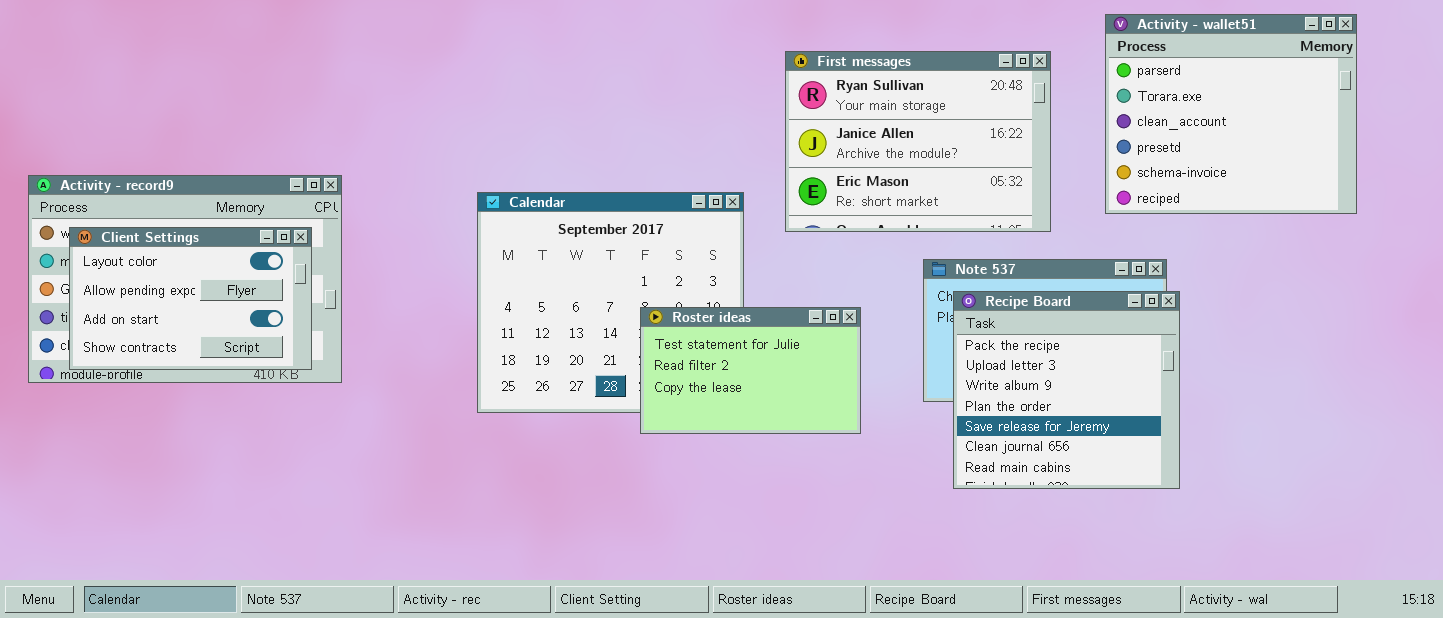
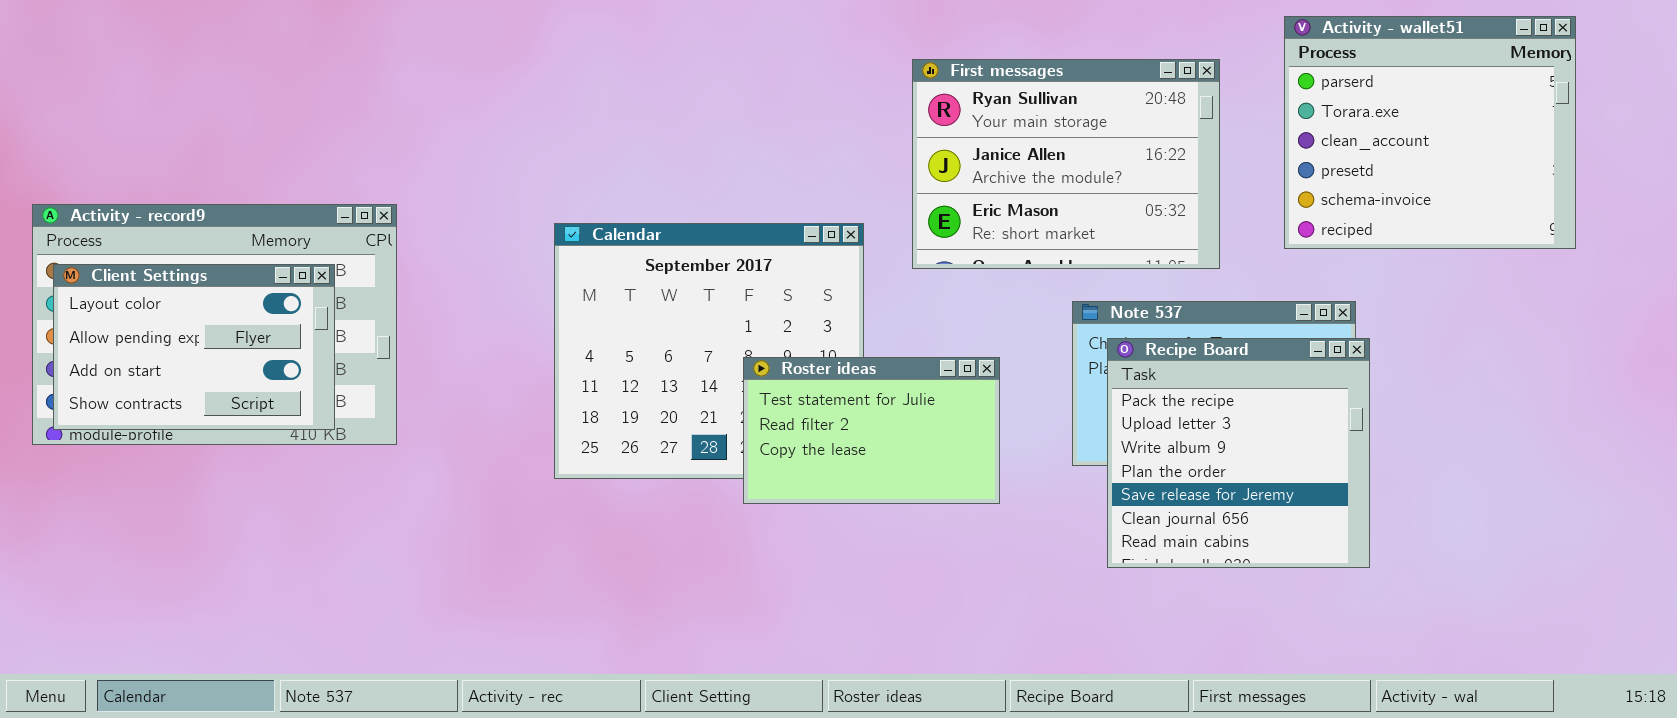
Client Settings: [69,227,312,370] -> [53,264,335,430], moved

